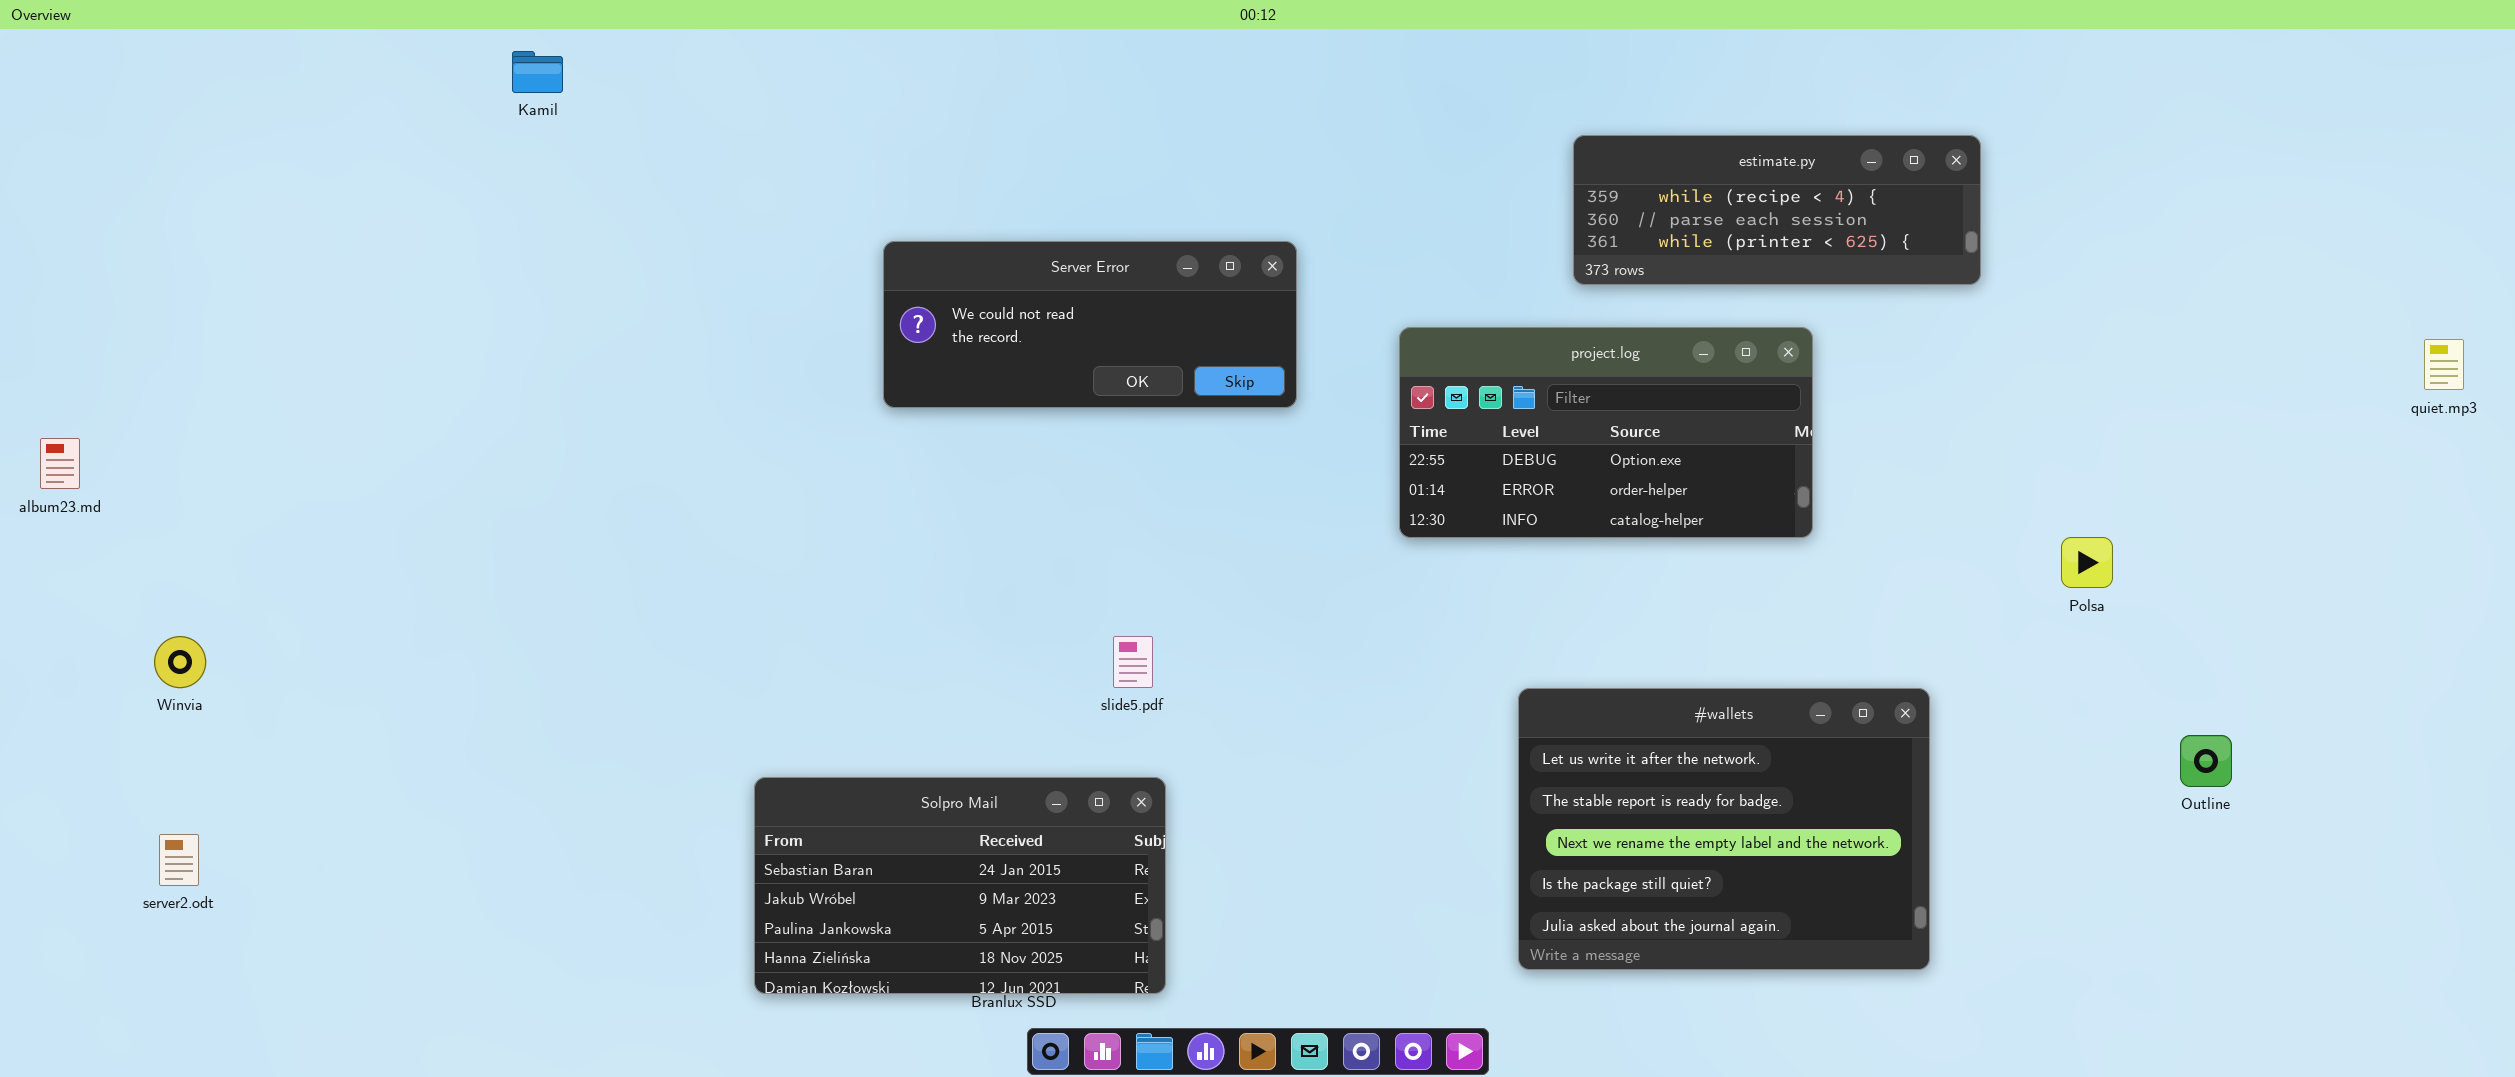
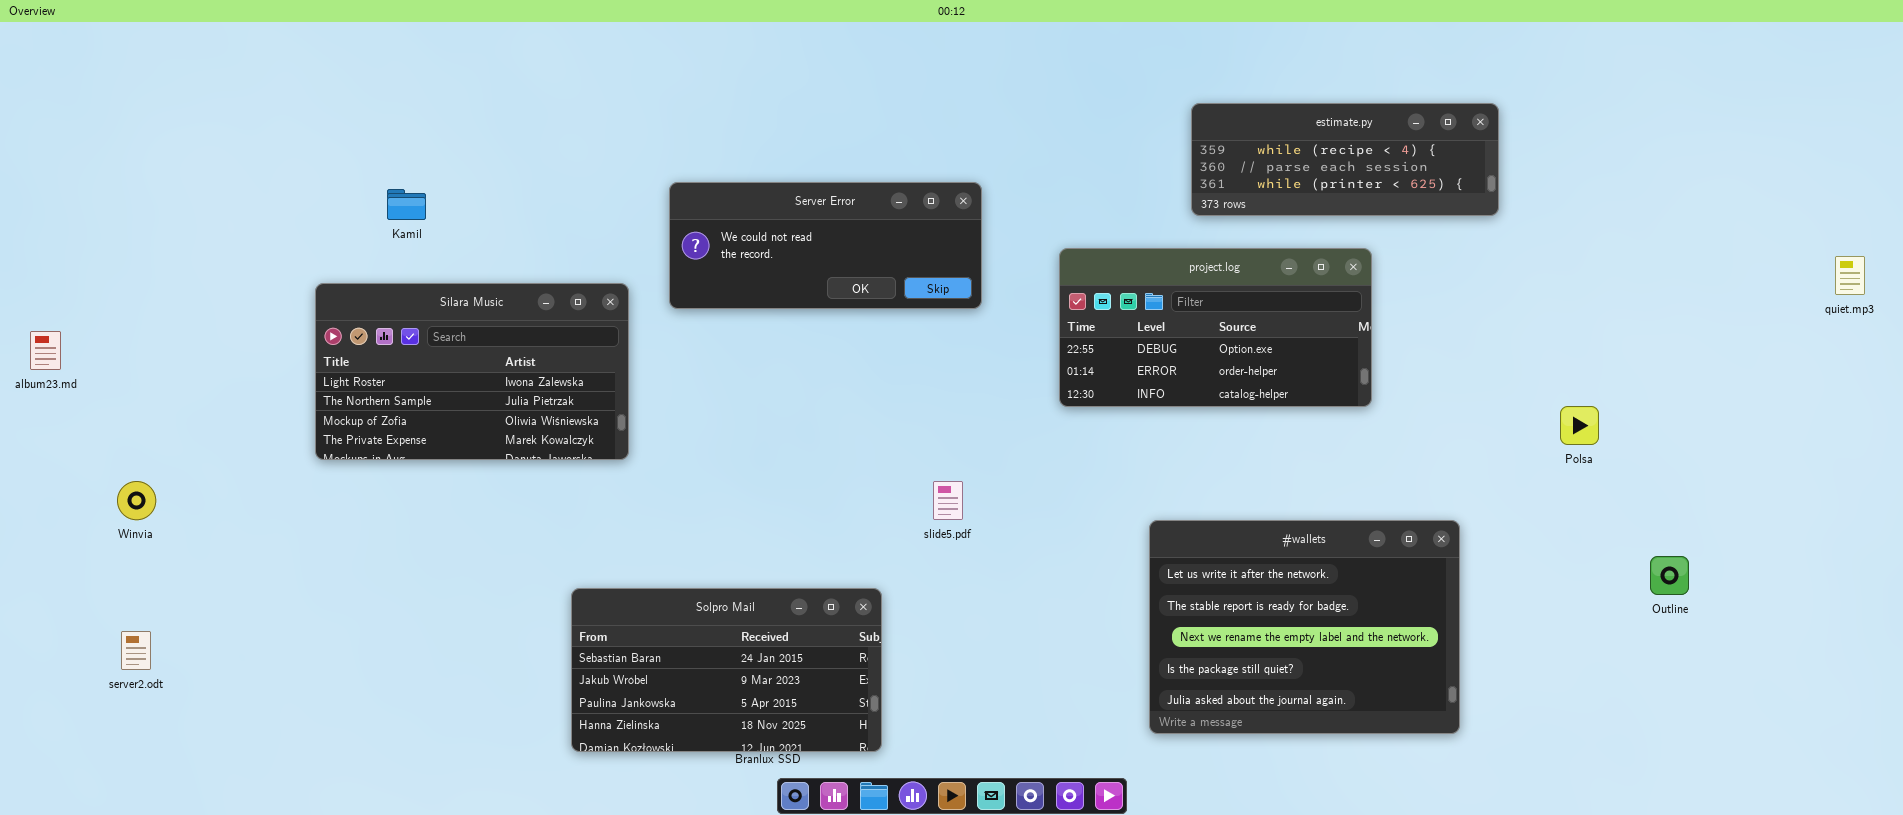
Kamil: [512,51,563,93] -> [387,189,426,220], moved
Silara Music: none -> [315,283,629,460], opened
slide5.pdf: [1113,636,1153,688] -> [933,481,963,520], moved

